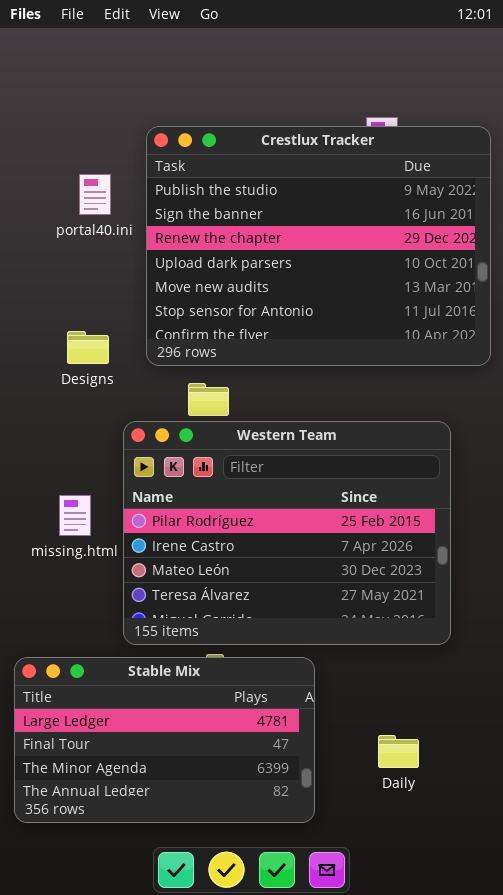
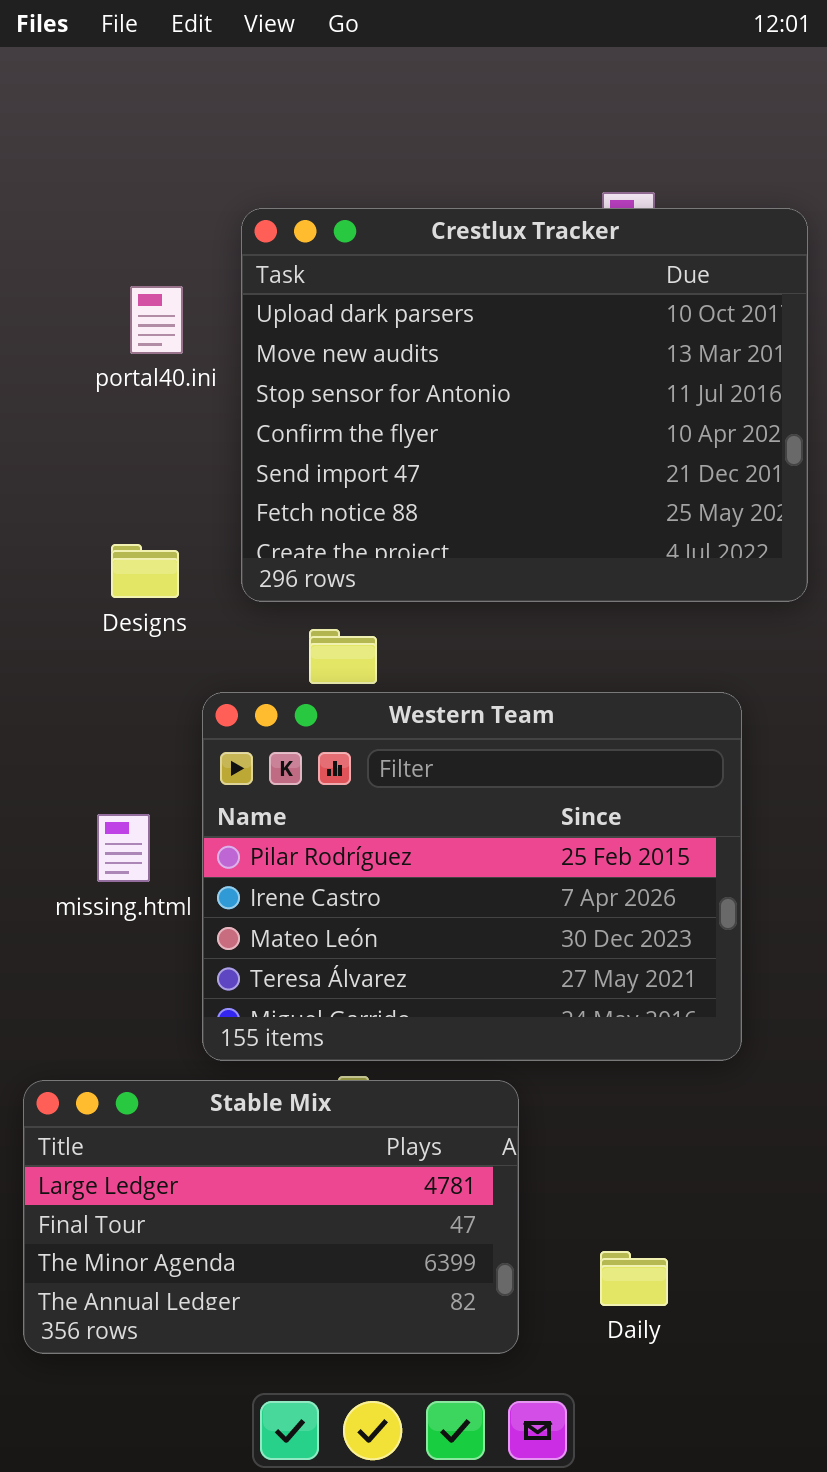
Crestlux Tracker: [146,126,491,366] -> [241,208,808,602], scrolled down 3 rows
Daily: [378,735,419,768] -> [600,1251,668,1306], moved

